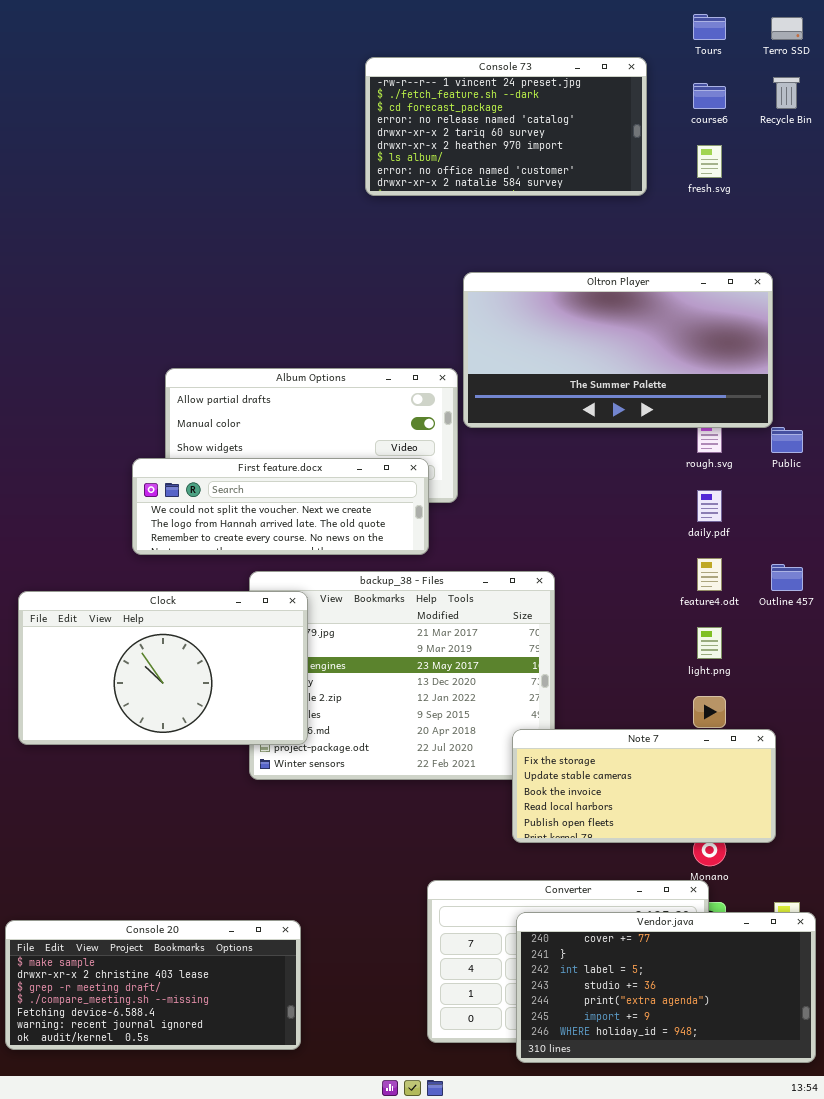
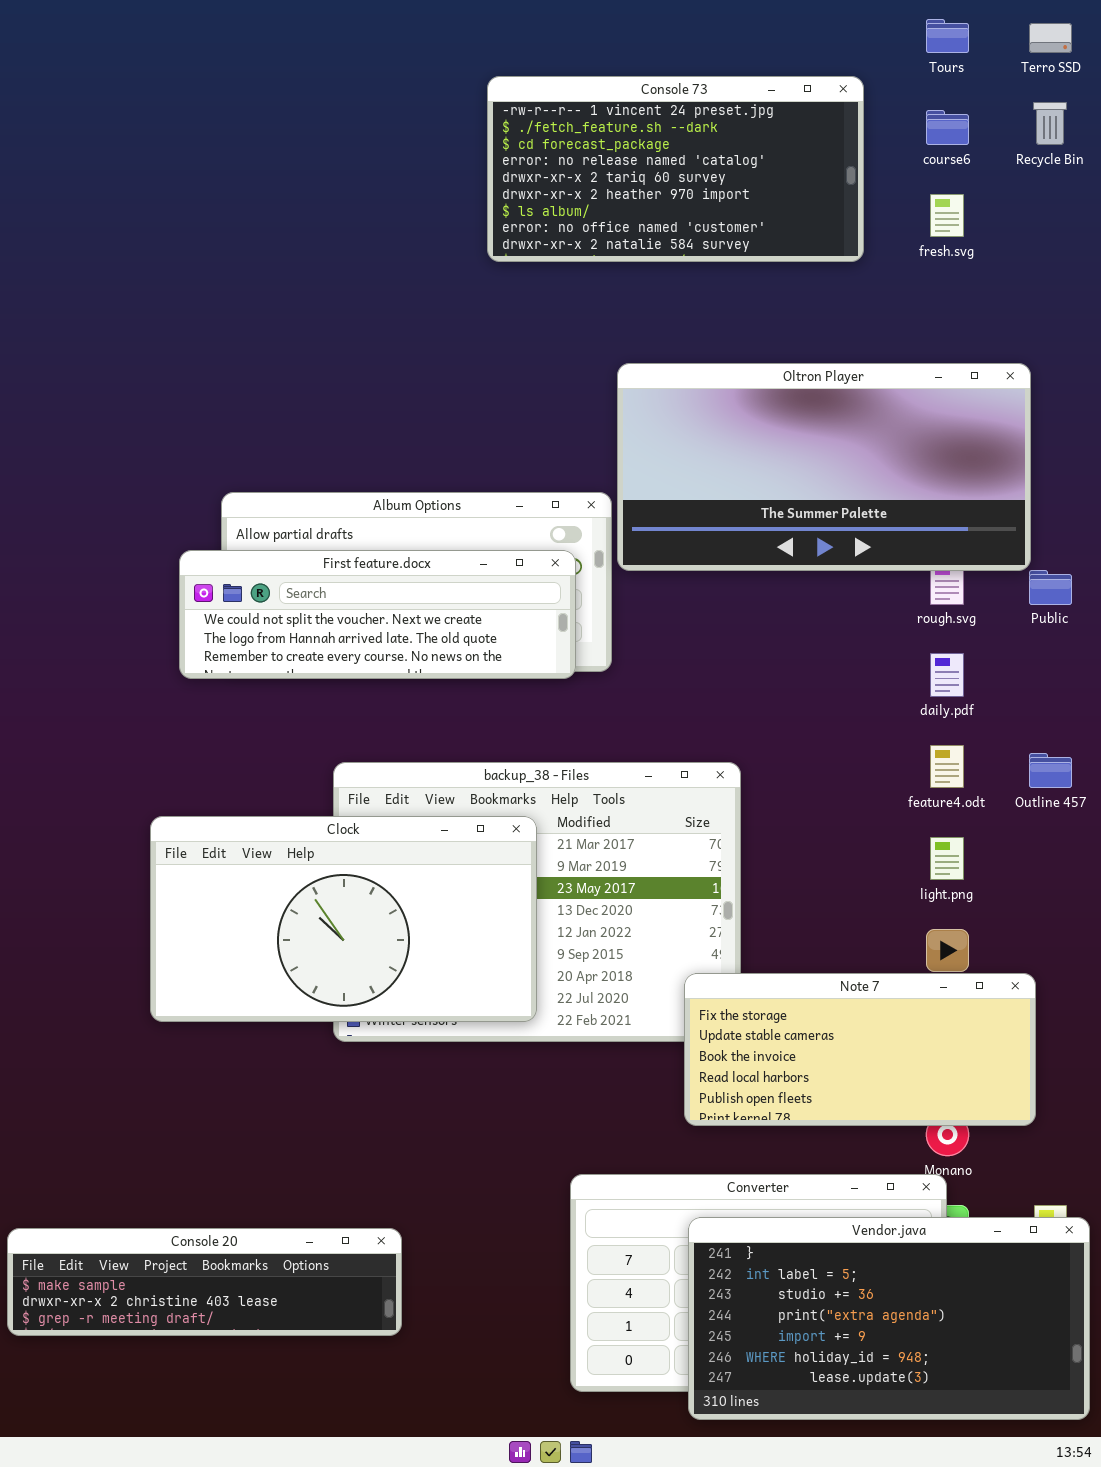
First feature.docx: [132,458,429,555] -> [179,550,576,679], moved
Clock: [18,591,308,745] -> [150,816,537,1022], moved
Vendor.java: [516,912,816,1063] -> [688,1217,1090,1420], scrolled down 1 row
Console 20: [5,920,301,1050] -> [7,1228,402,1336], resized

